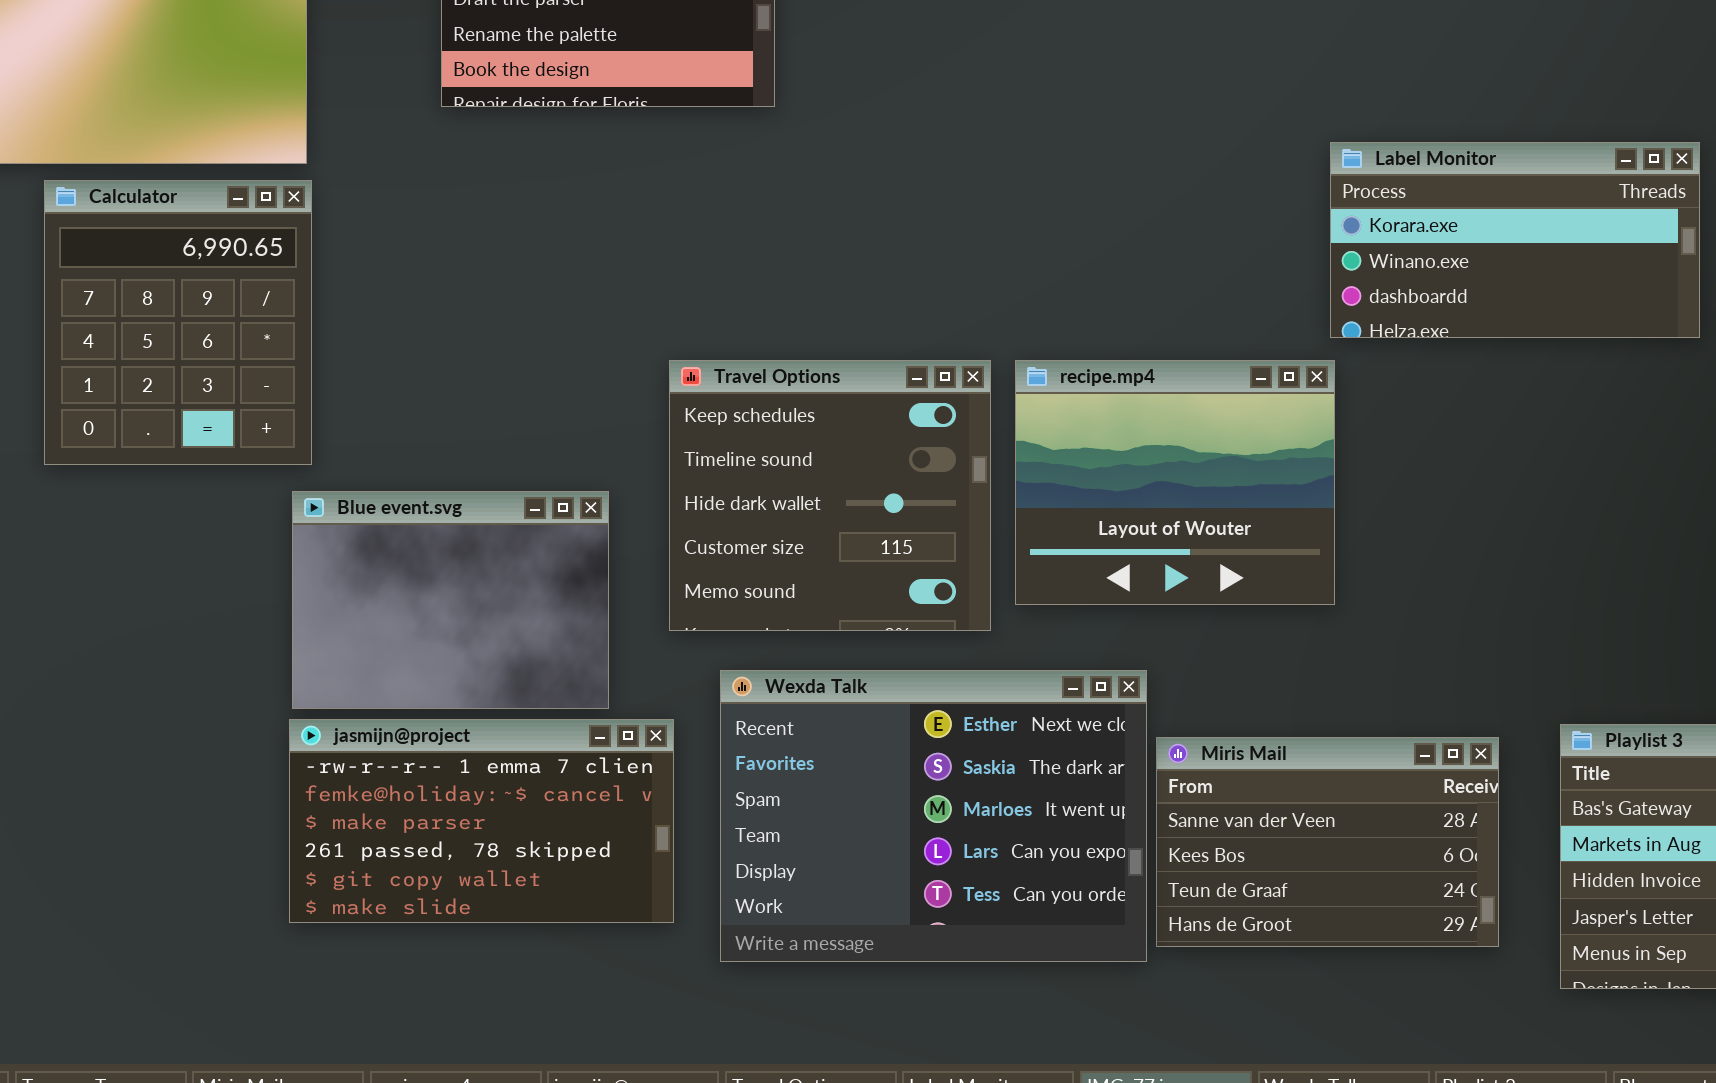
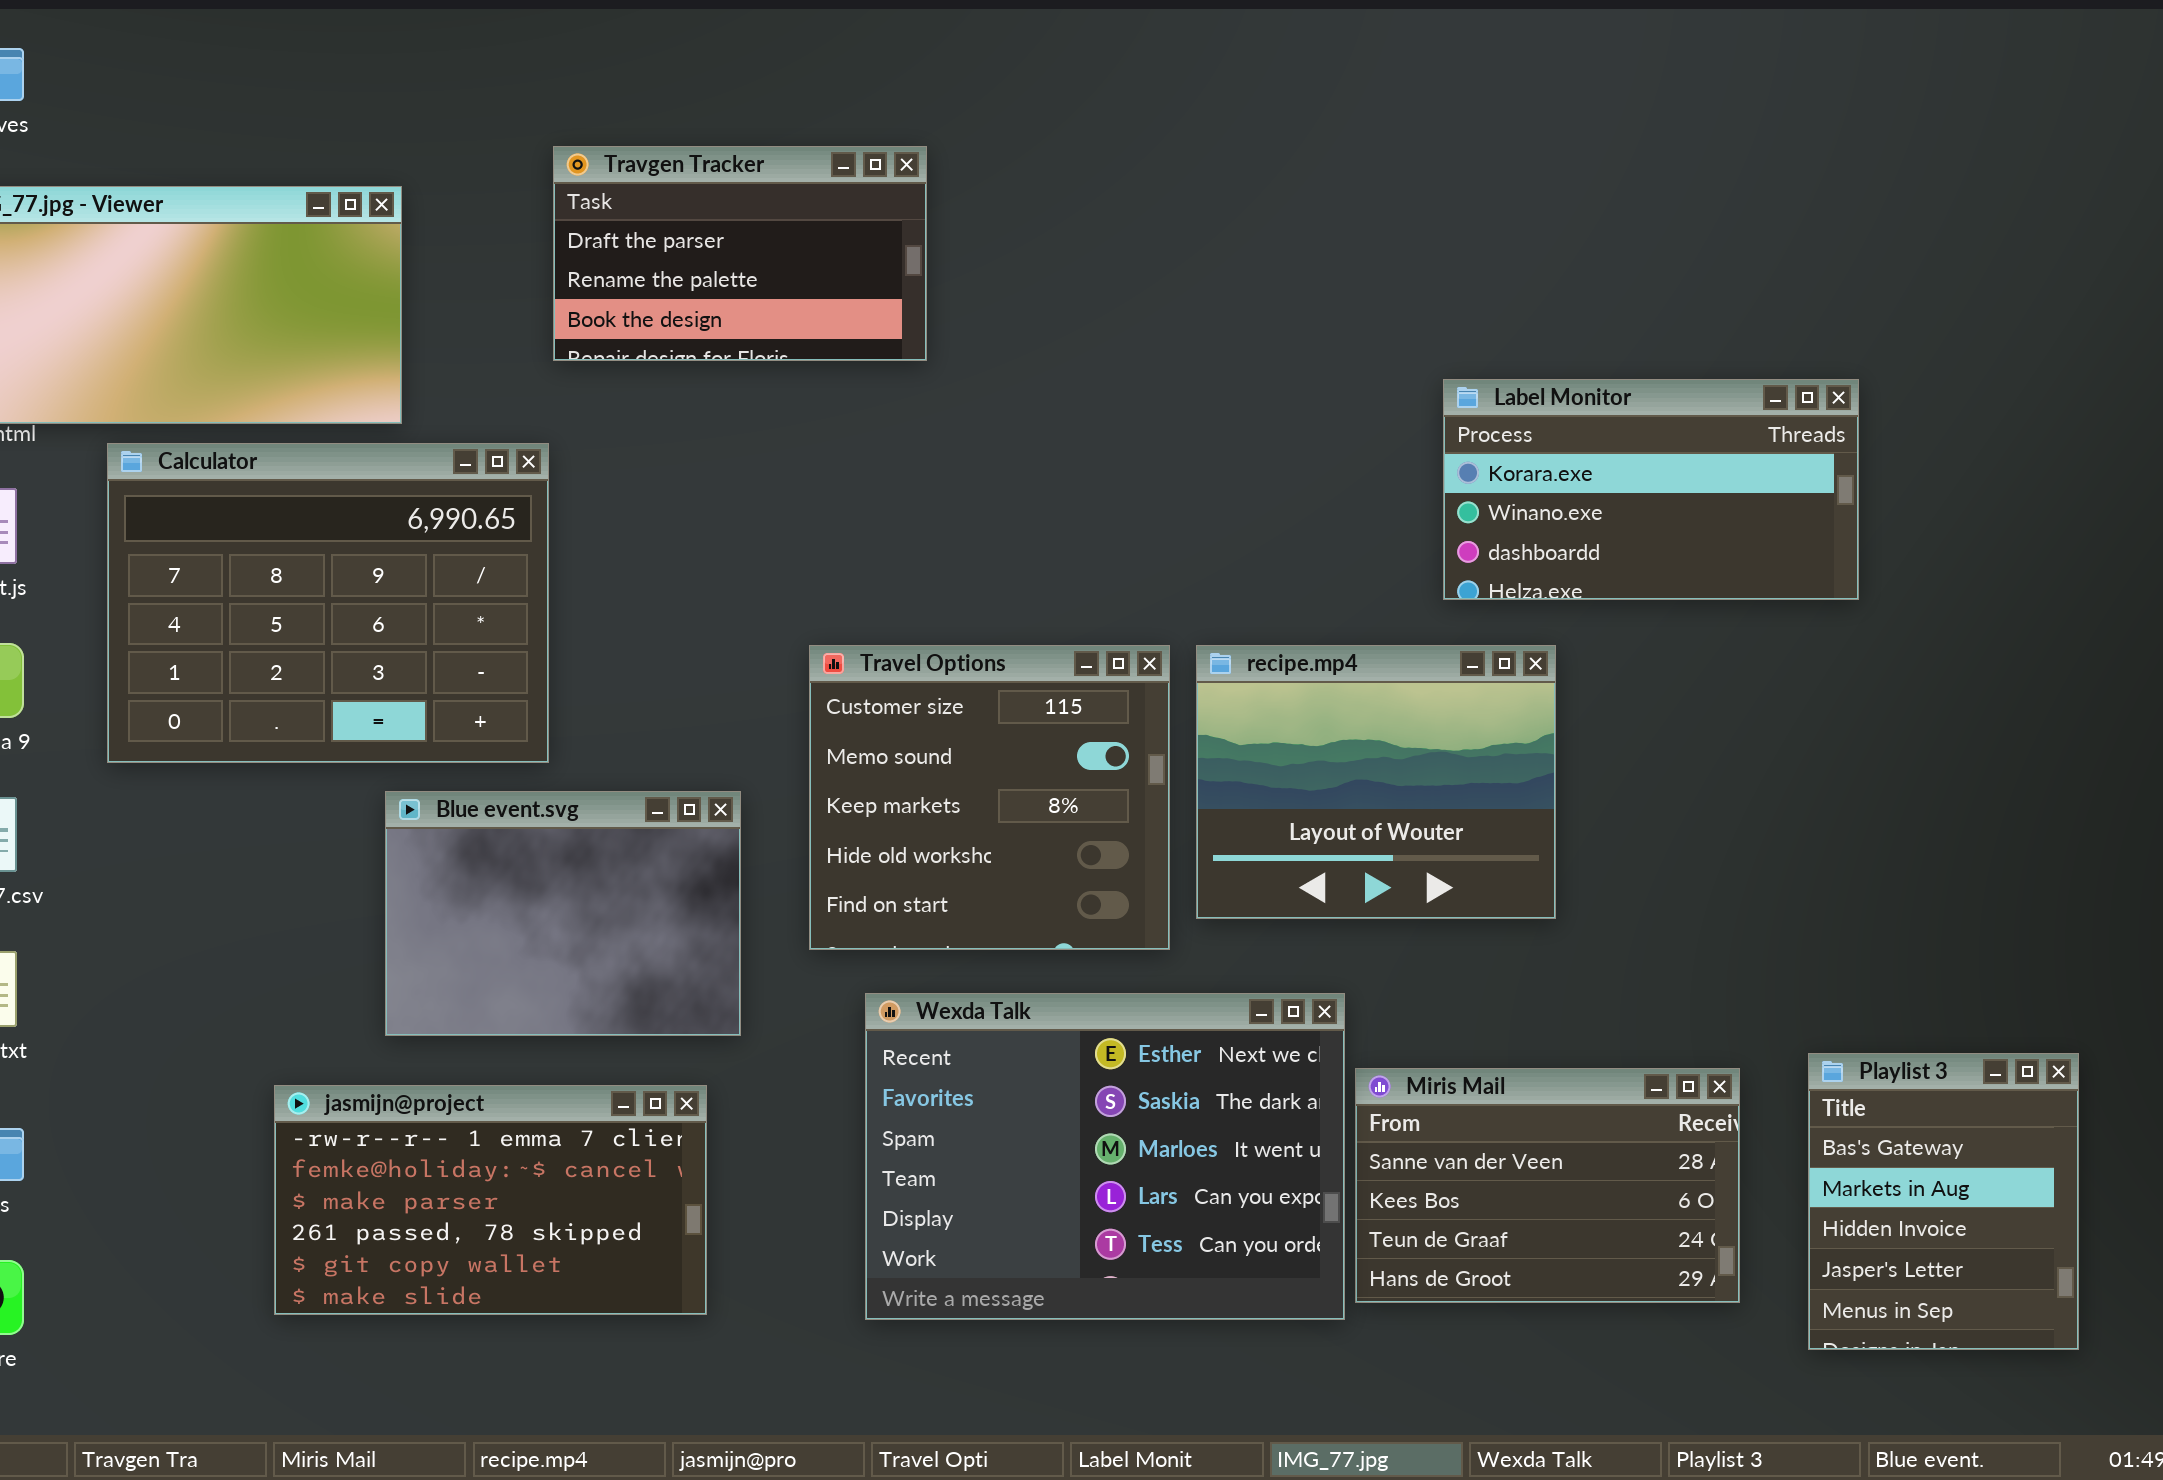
Label Monitor: [1330,142,1700,338] -> [1443,379,1859,600], moved
Calculator: [44,180,312,465] -> [107,443,549,763], resized
Travel Options: [669,360,991,631] -> [809,645,1170,950], scrolled down 3 rows
jasmijn@project: [289,719,674,923] -> [274,1085,707,1315], moved

